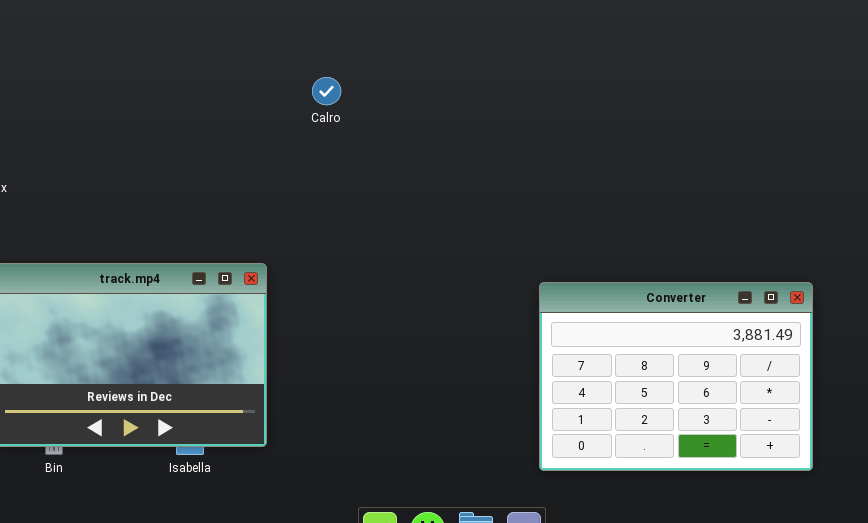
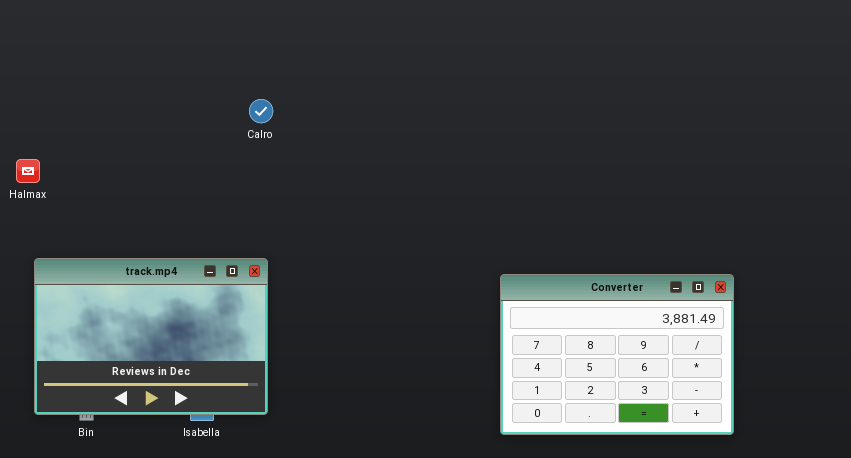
Calro: [312,77,341,105] -> [249,99,273,123], moved

